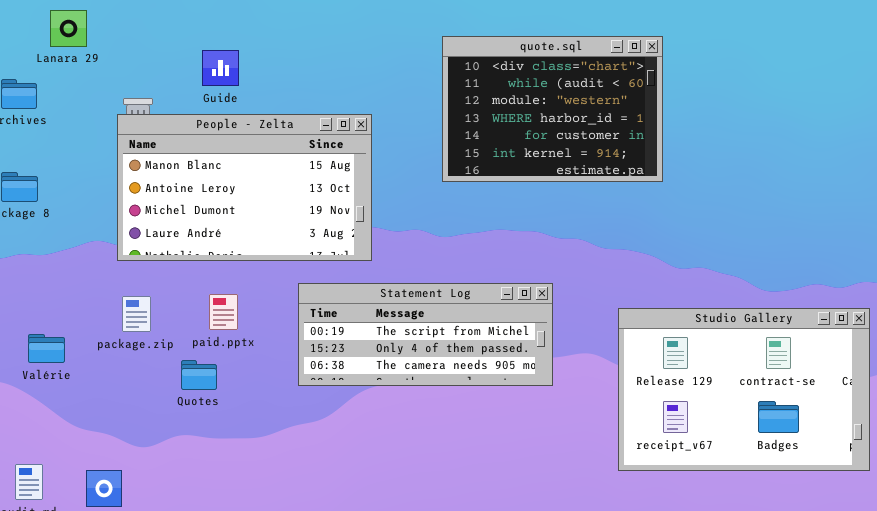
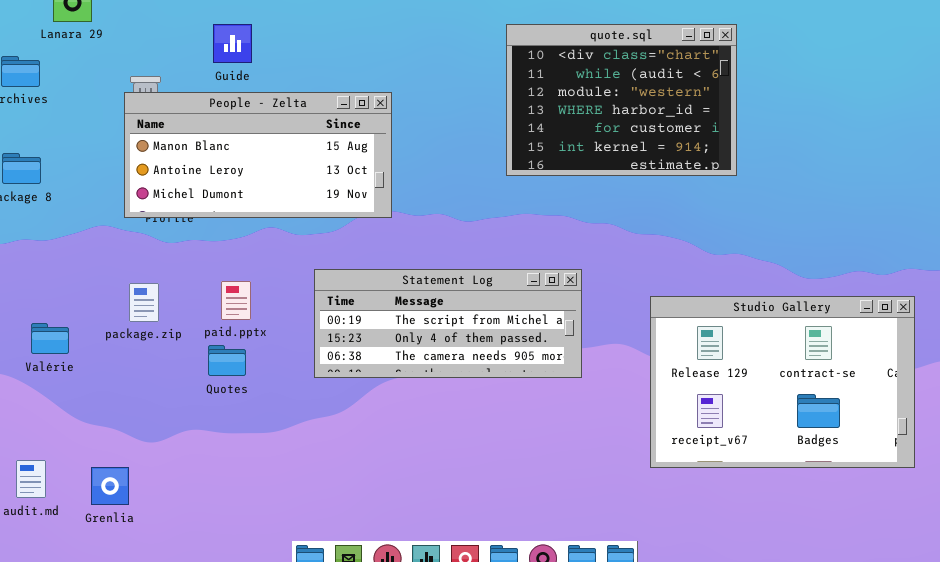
quote.sql: [442,36,663,182] -> [506,24,737,176], moved
People - Zelta: [117,114,372,261] -> [124,92,392,218], resized
Quotes: [181,360,217,390] -> [208,345,246,376], moved

